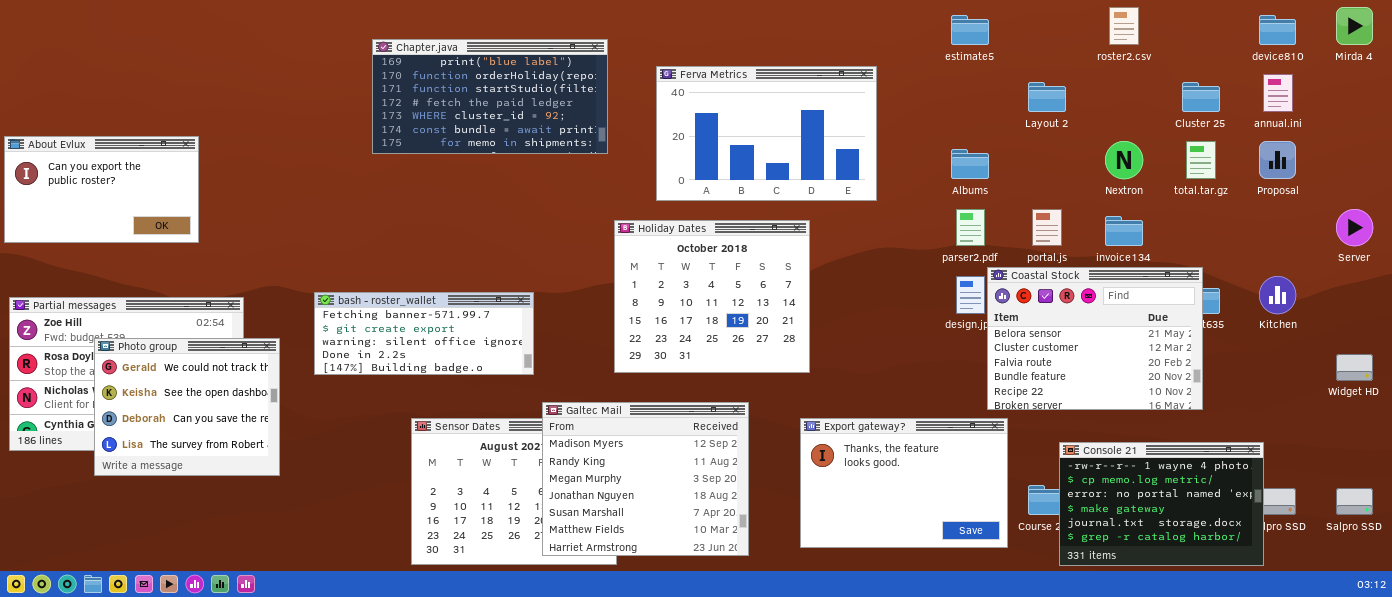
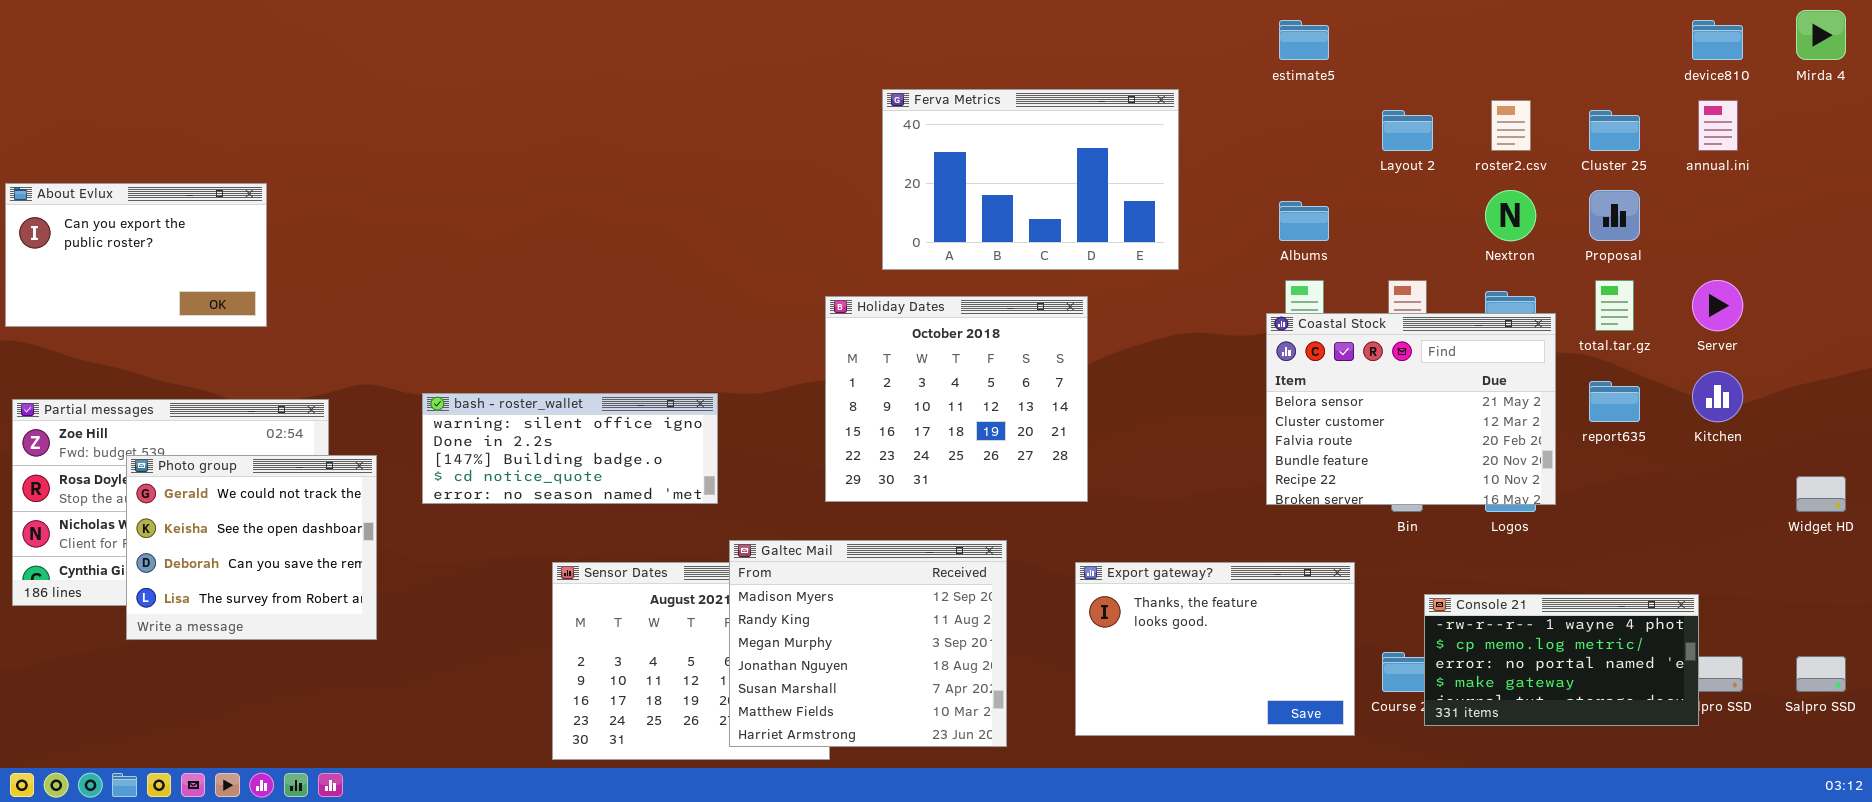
roster2.csv: [1109,7,1139,45] -> [1491,100,1531,151], moved
Chapter.java: [372,39,608,154] -> none, closed
total.tar.gz: [1186,141,1216,179] -> [1595,280,1634,331], moved
Proposal: [1259,141,1296,179] -> [1589,190,1640,241], moved
Server: [1336,209,1373,246] -> [1692,280,1743,331], moved
Coastal Stock: [987,267,1203,410] -> [1266,313,1556,505], moved
bash - roster_wallet: [314,292,534,375] -> [422,393,718,504], scrolled down 2 rows
Console 21: [1059,442,1264,566] -> [1424,594,1699,726], resized

